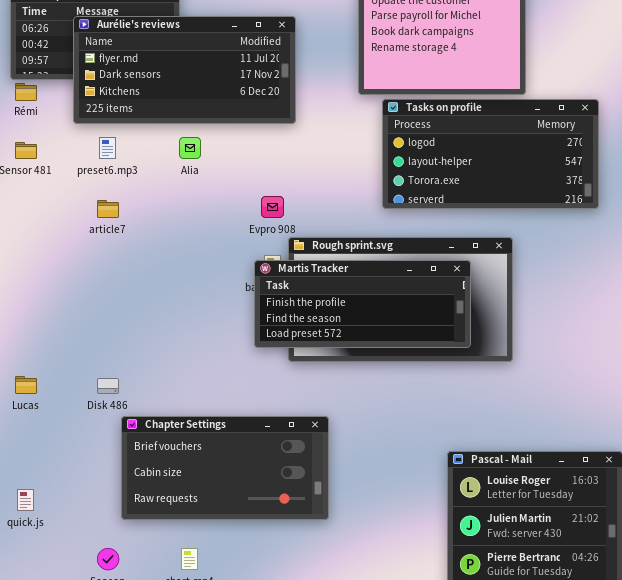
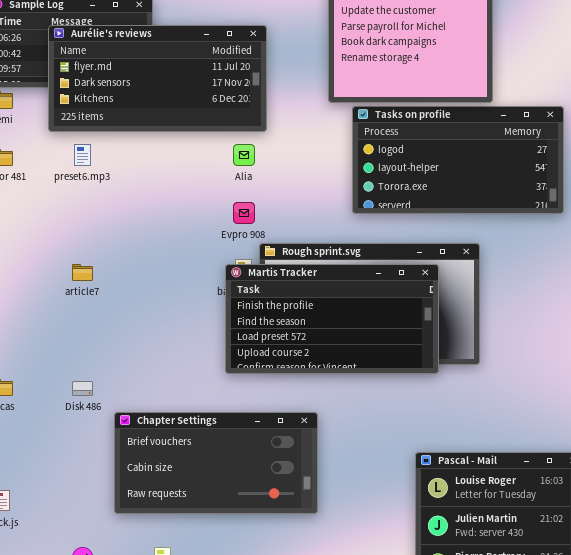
Alia: [179,137,201,159] -> [233,144,255,166], moved
article7: [97,200,119,218] -> [72,264,93,281], moved
Martis Tracker: [254,260,471,348] -> [225,264,439,374], resized
Chapter Settings: [121,416,329,520] -> [114,412,318,514], moved

